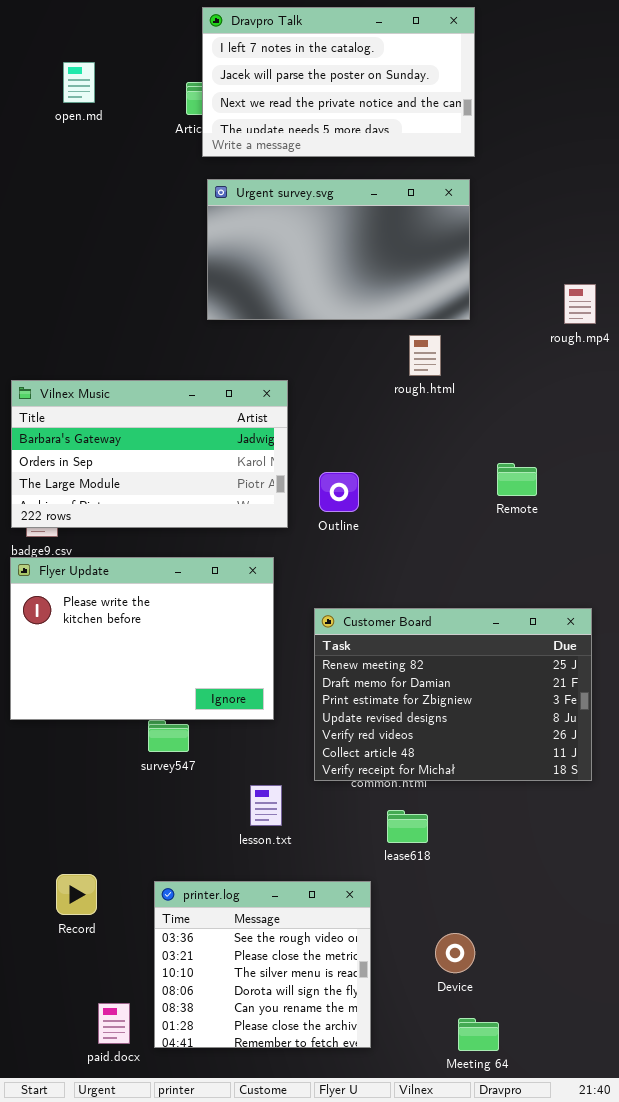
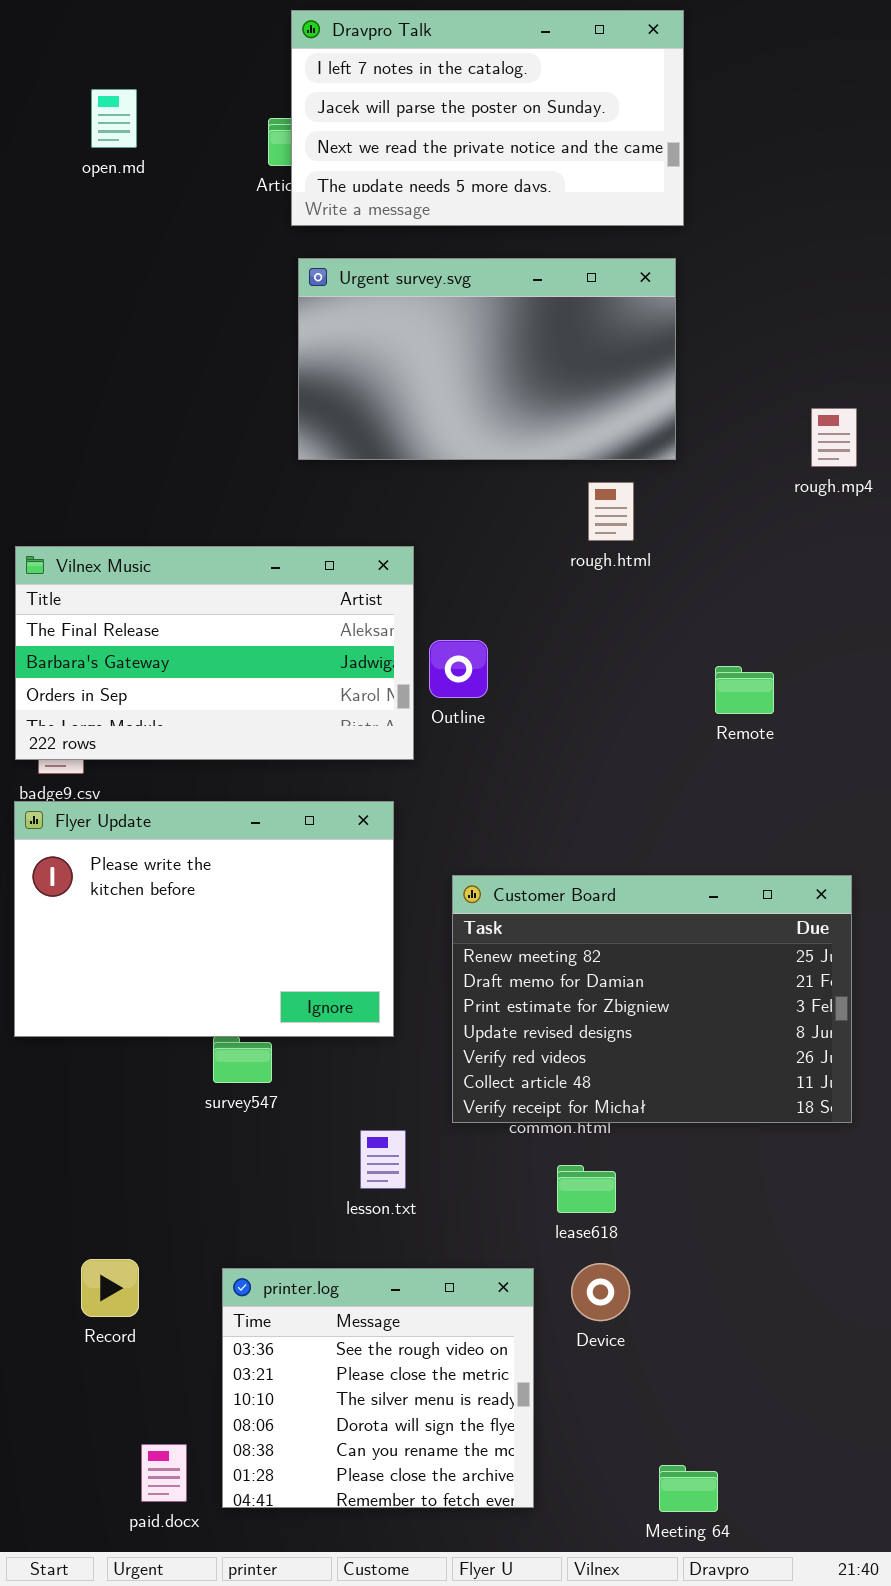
Vilnex Music: [11,380,288,528] -> [15,546,414,760], scrolled up 1 row
Outline: [319,472,359,512] -> [429,640,488,698], moved
Device: [435,933,475,973] -> [571,1263,630,1321], moved

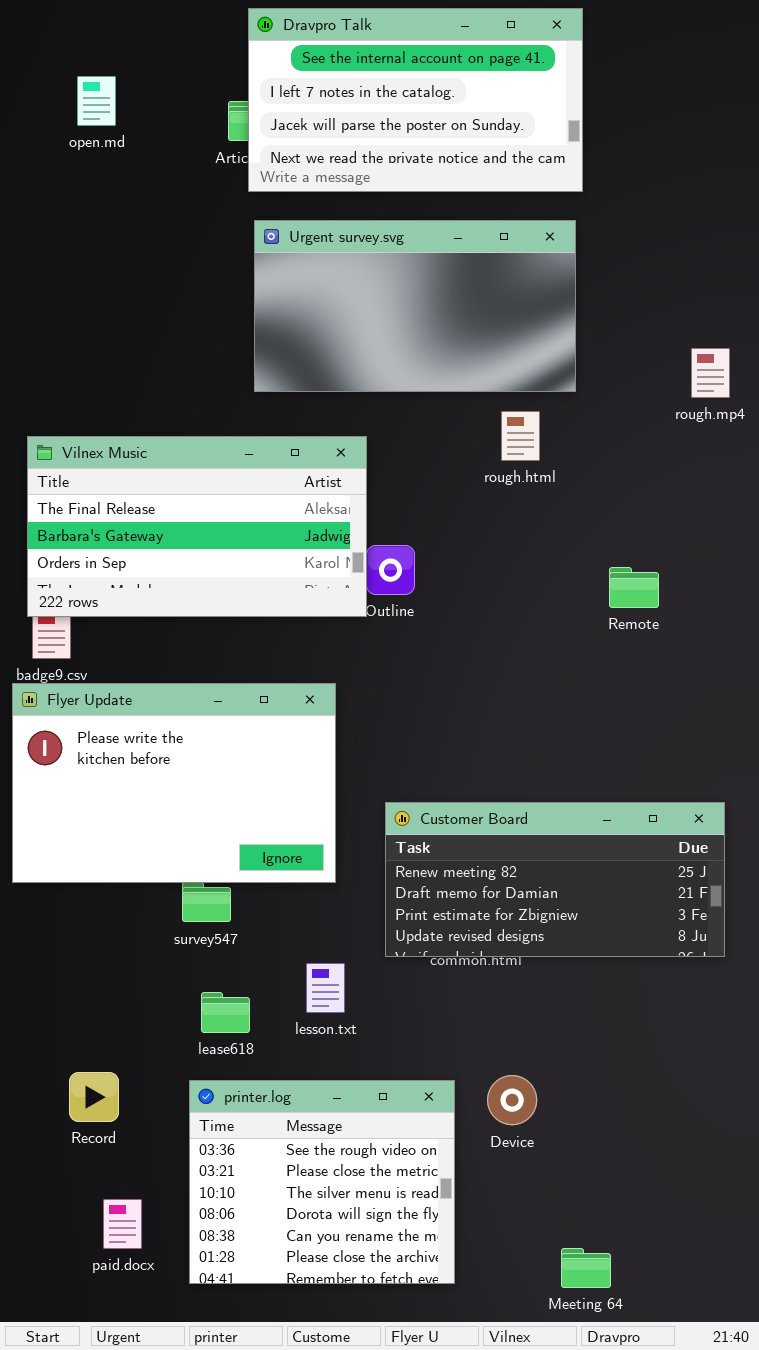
Dravpro Talk: [291,10,684,226] -> [248,8,583,192], scrolled up 1 row
Vilnex Music: [15,546,414,760] -> [27,436,367,617], moved
Customer Board: [452,875,852,1123] -> [385,802,725,957], resized
lease618: [557,1165,616,1213] -> [201,992,250,1033], moved
paid.docx: [141,1444,187,1502] -> [103,1199,142,1249], moved

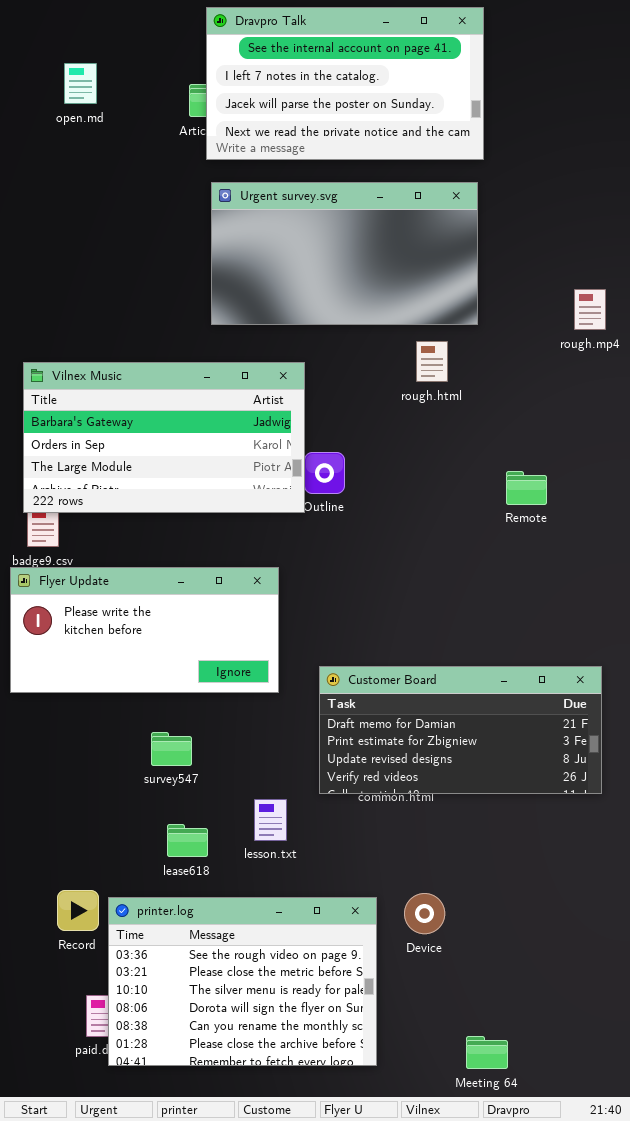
Vilnex Music: [27,436,367,617] -> [23,362,305,513], scrolled down 1 row
Flyer Update: [12,683,336,883] -> [10,567,279,693], resized
Customer Board: [385,802,725,957] -> [319,666,602,794], scrolled down 1 row
printer.log: [189,1080,455,1284] -> [108,897,377,1066], resized

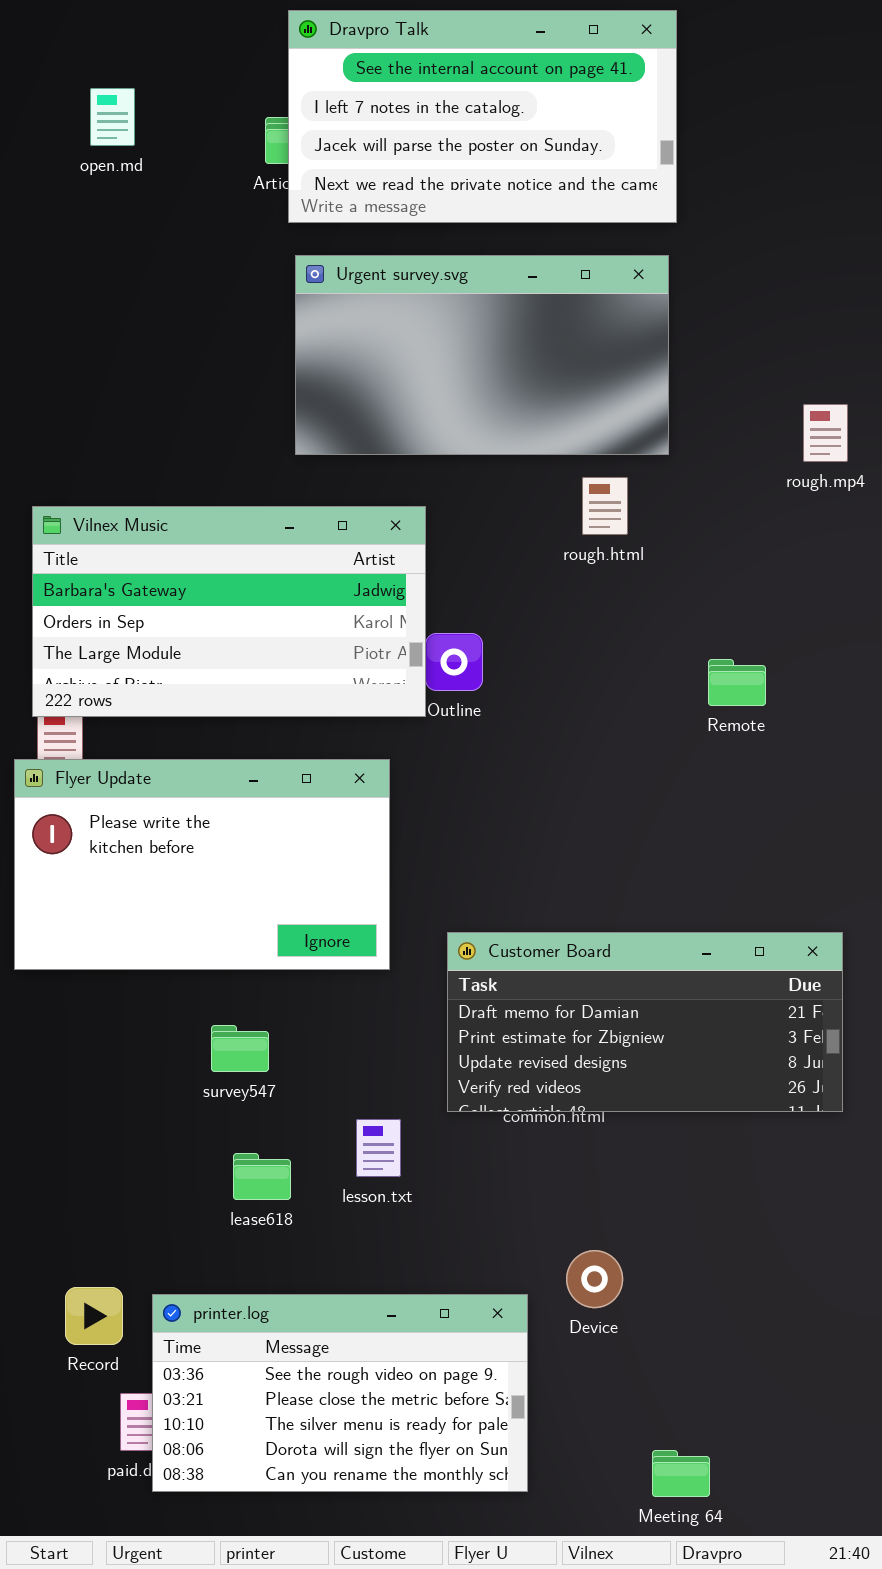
Flyer Update: [10,567,279,693] -> [14,759,390,970], resized
Record: [57,890,99,931] -> [65,1287,123,1345], moved
printer.log: [108,897,377,1066] -> [152,1294,528,1492], resized

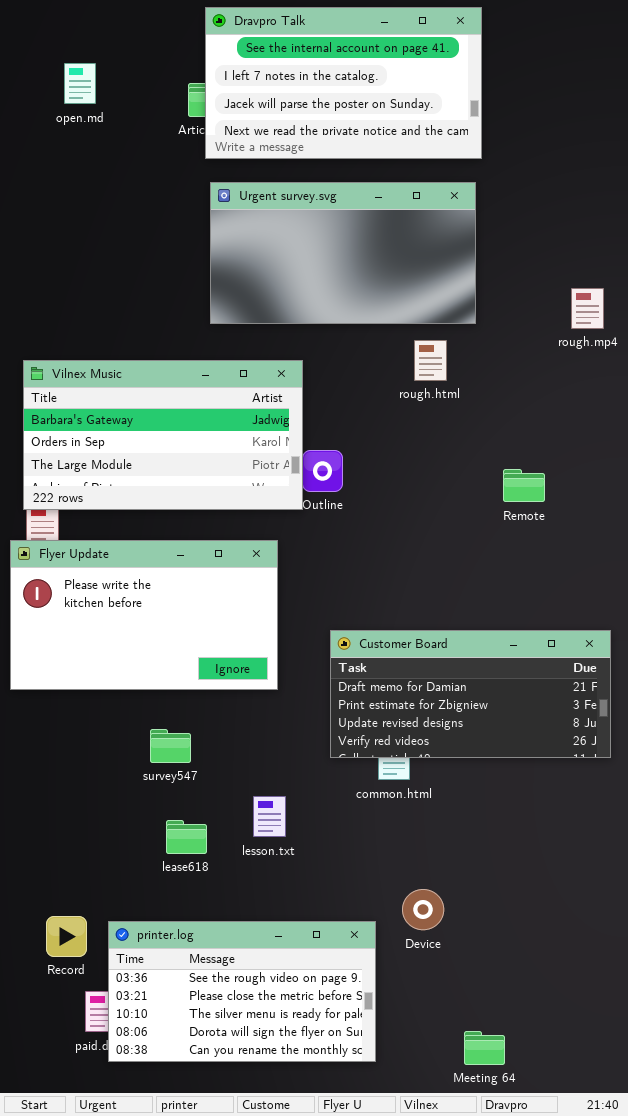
Customer Board: [447,932,843,1112] -> [330,630,611,758], moved

